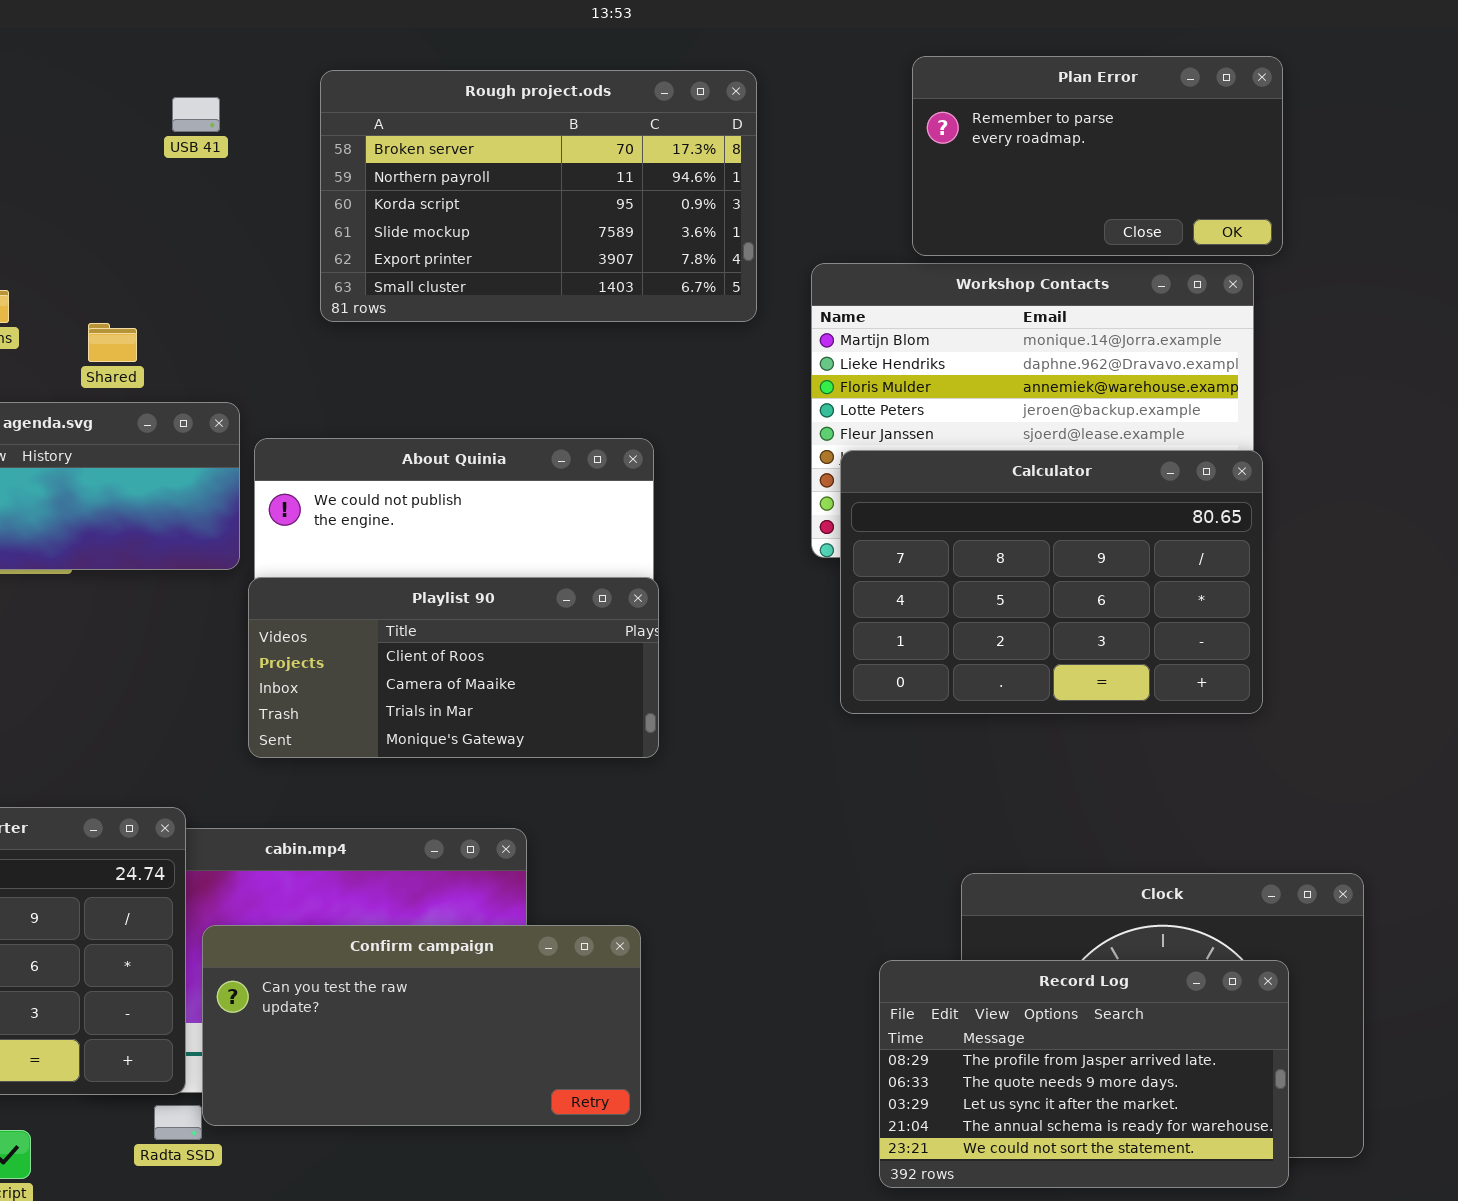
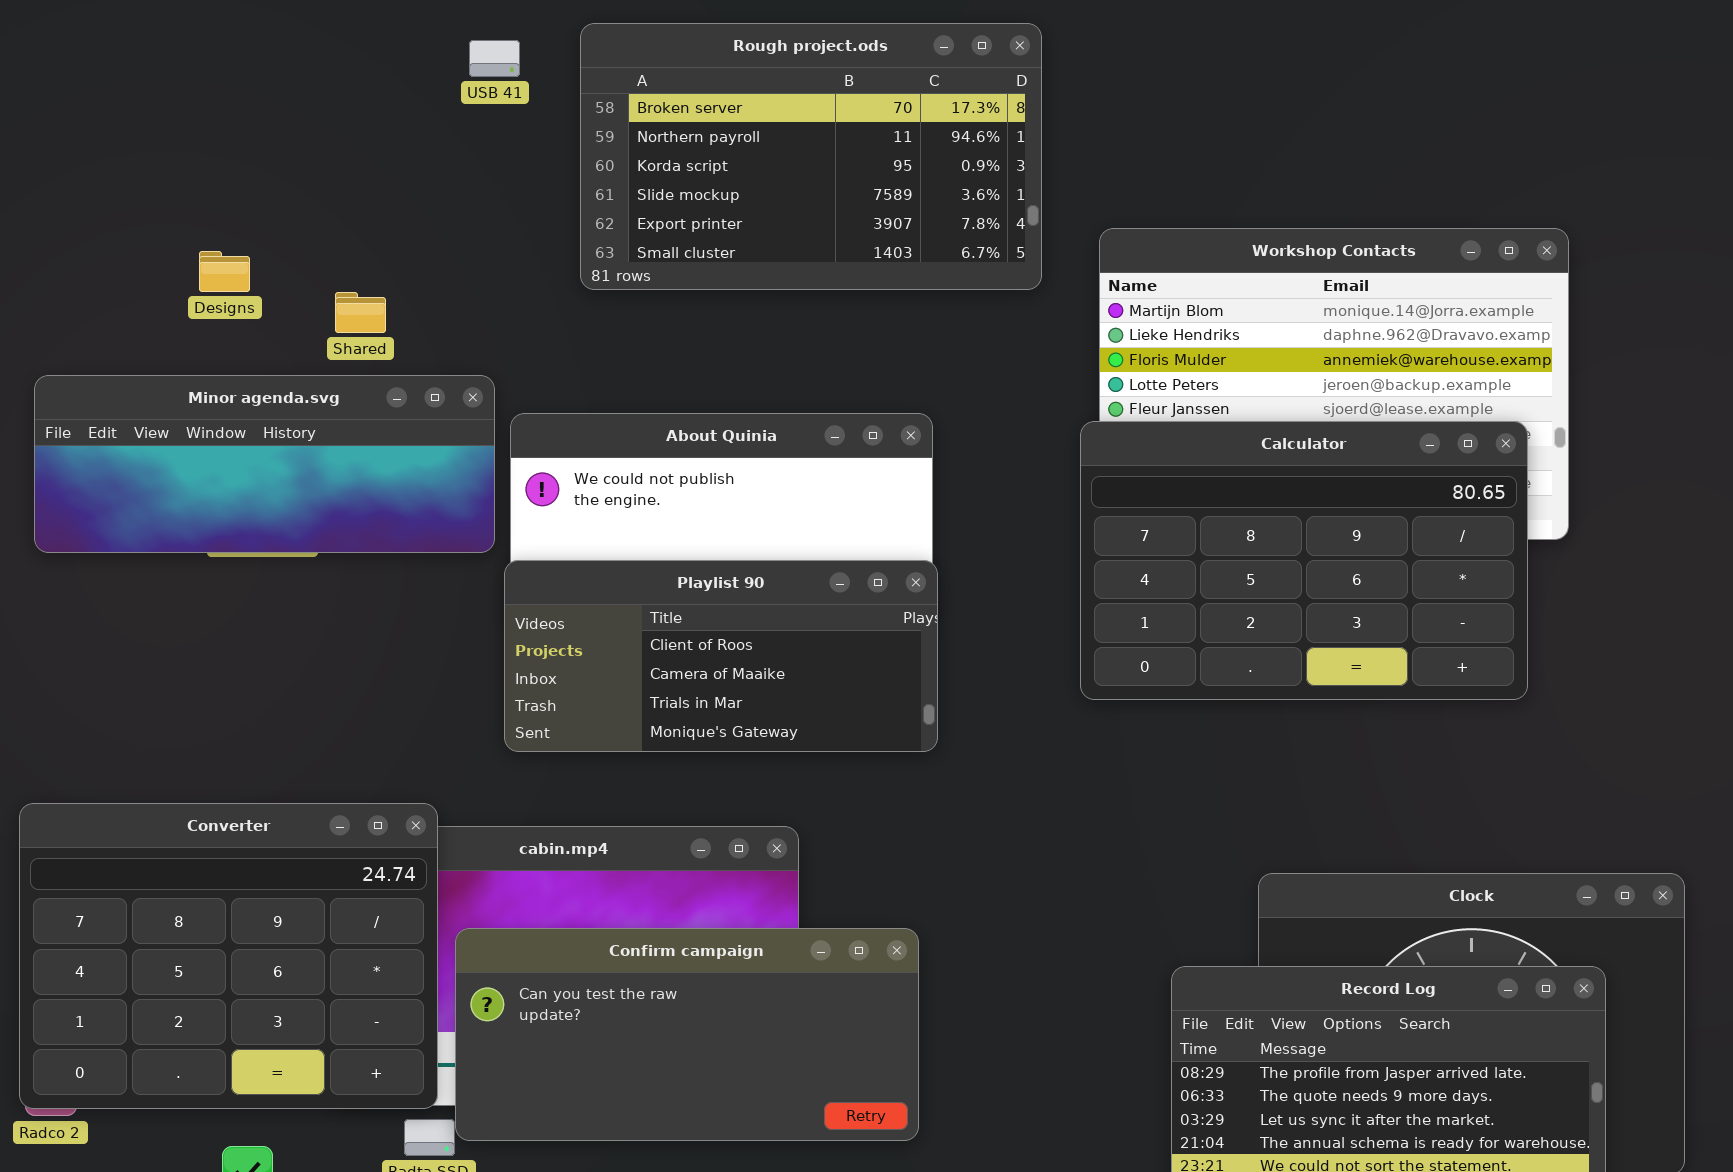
Plan Error: [912,56,1283,256] -> none, closed
USB 41: [172,97,220,132] -> [469,40,520,77], moved
Calculator: [840,450,1263,714] -> [1080,421,1528,700], moved

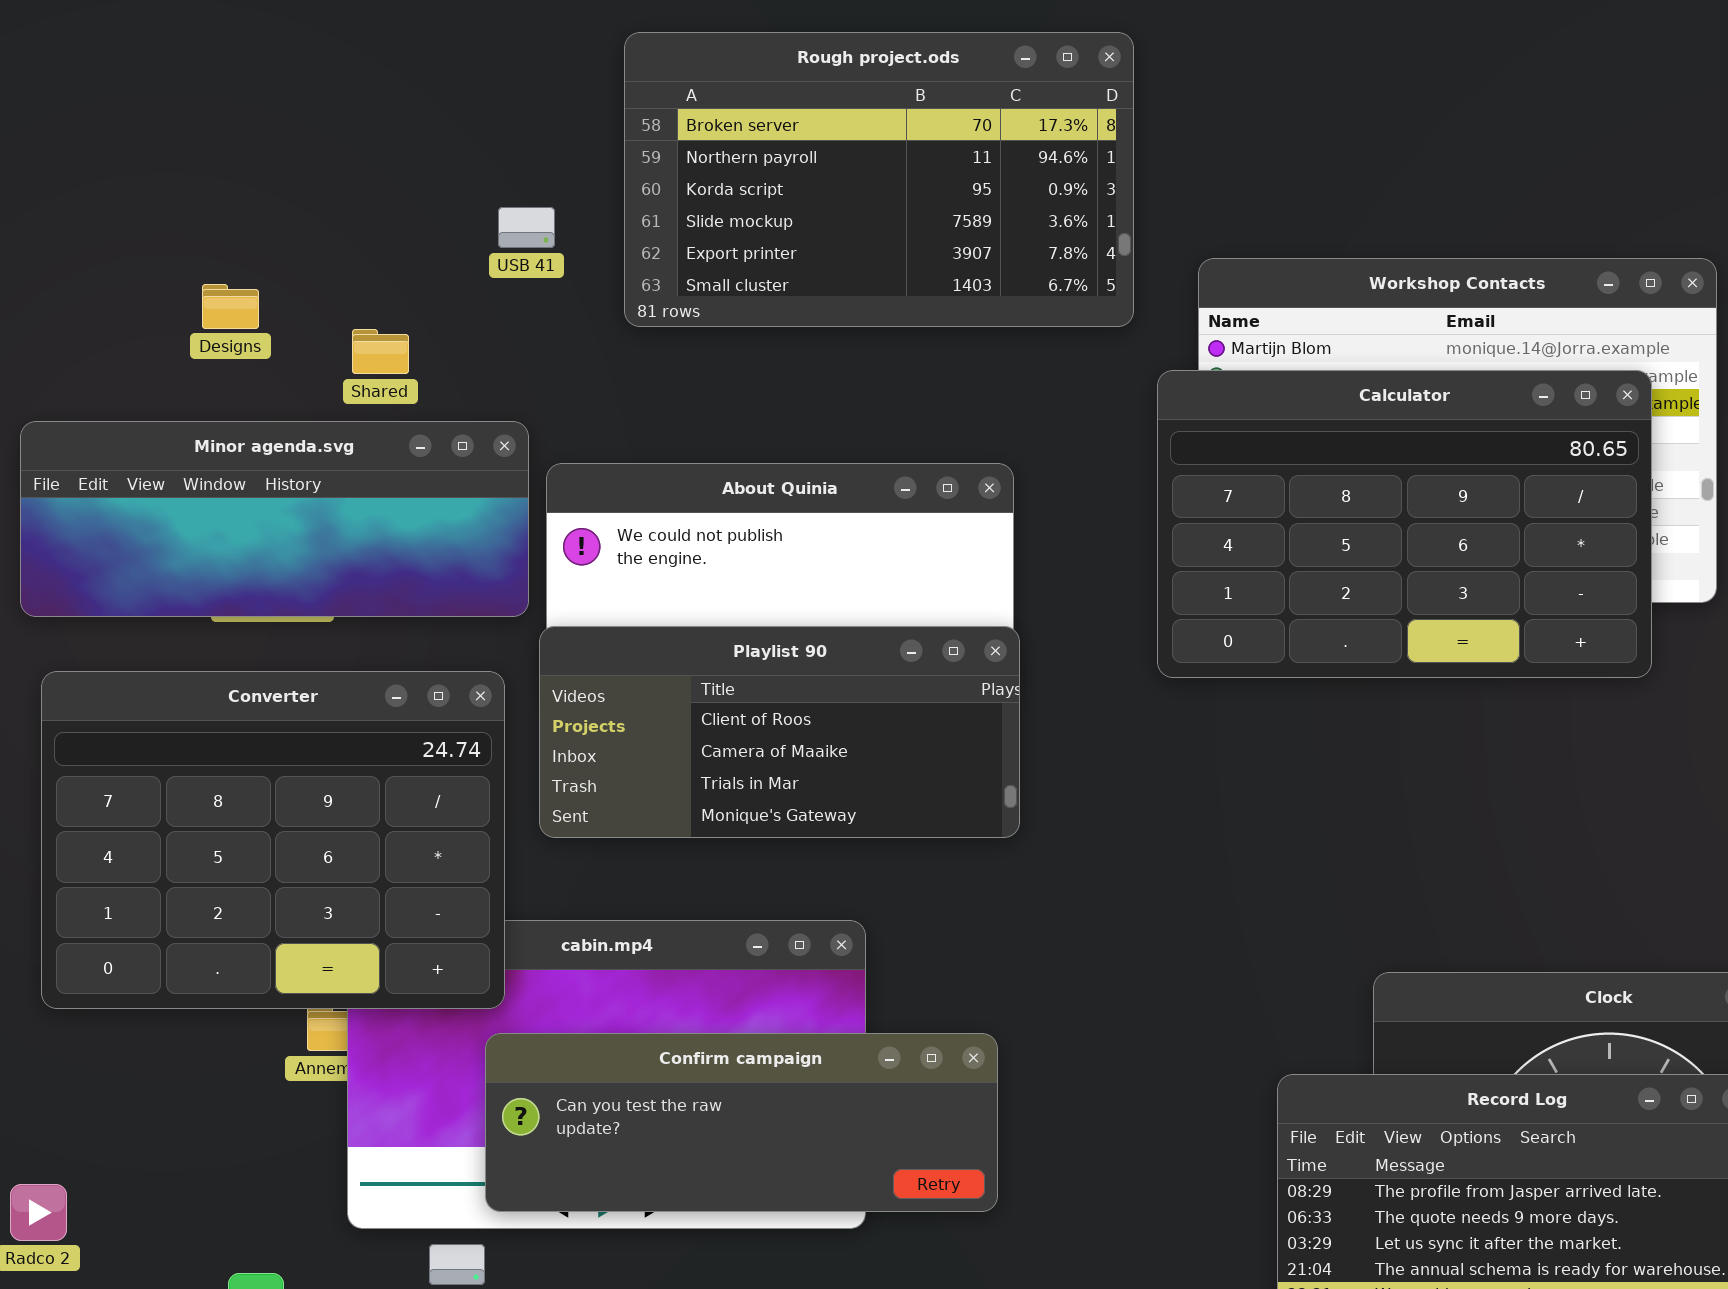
USB 41: [469,40,520,77] -> [498,207,555,248], moved
Calculator: [1080,421,1528,700] -> [1157,370,1652,678], moved
Converter: [19,803,438,1109] -> [41,671,505,1009], moved
Confirm campaign: [455,928,919,1141] -> [485,1033,998,1212], resized

